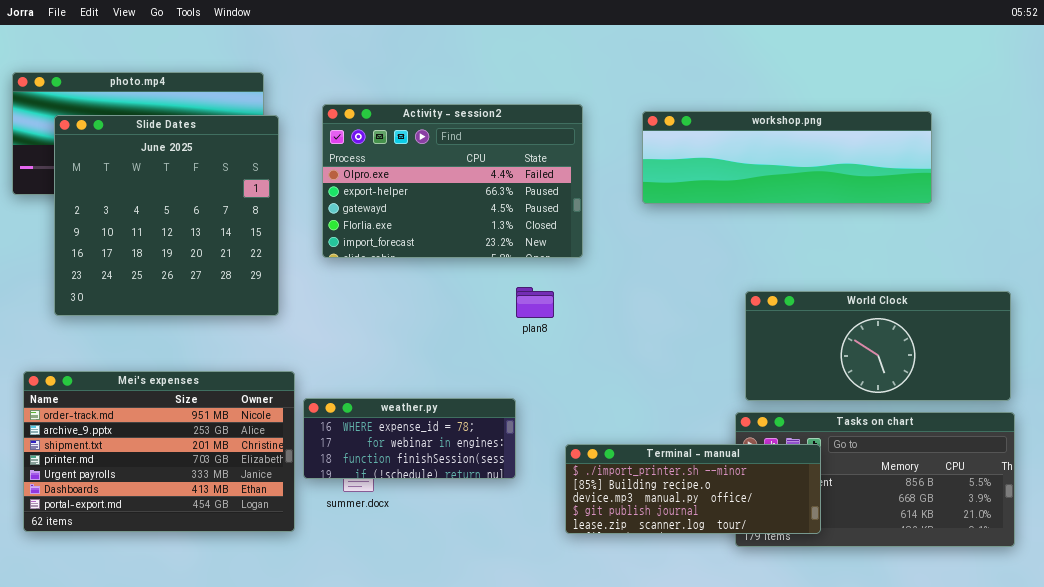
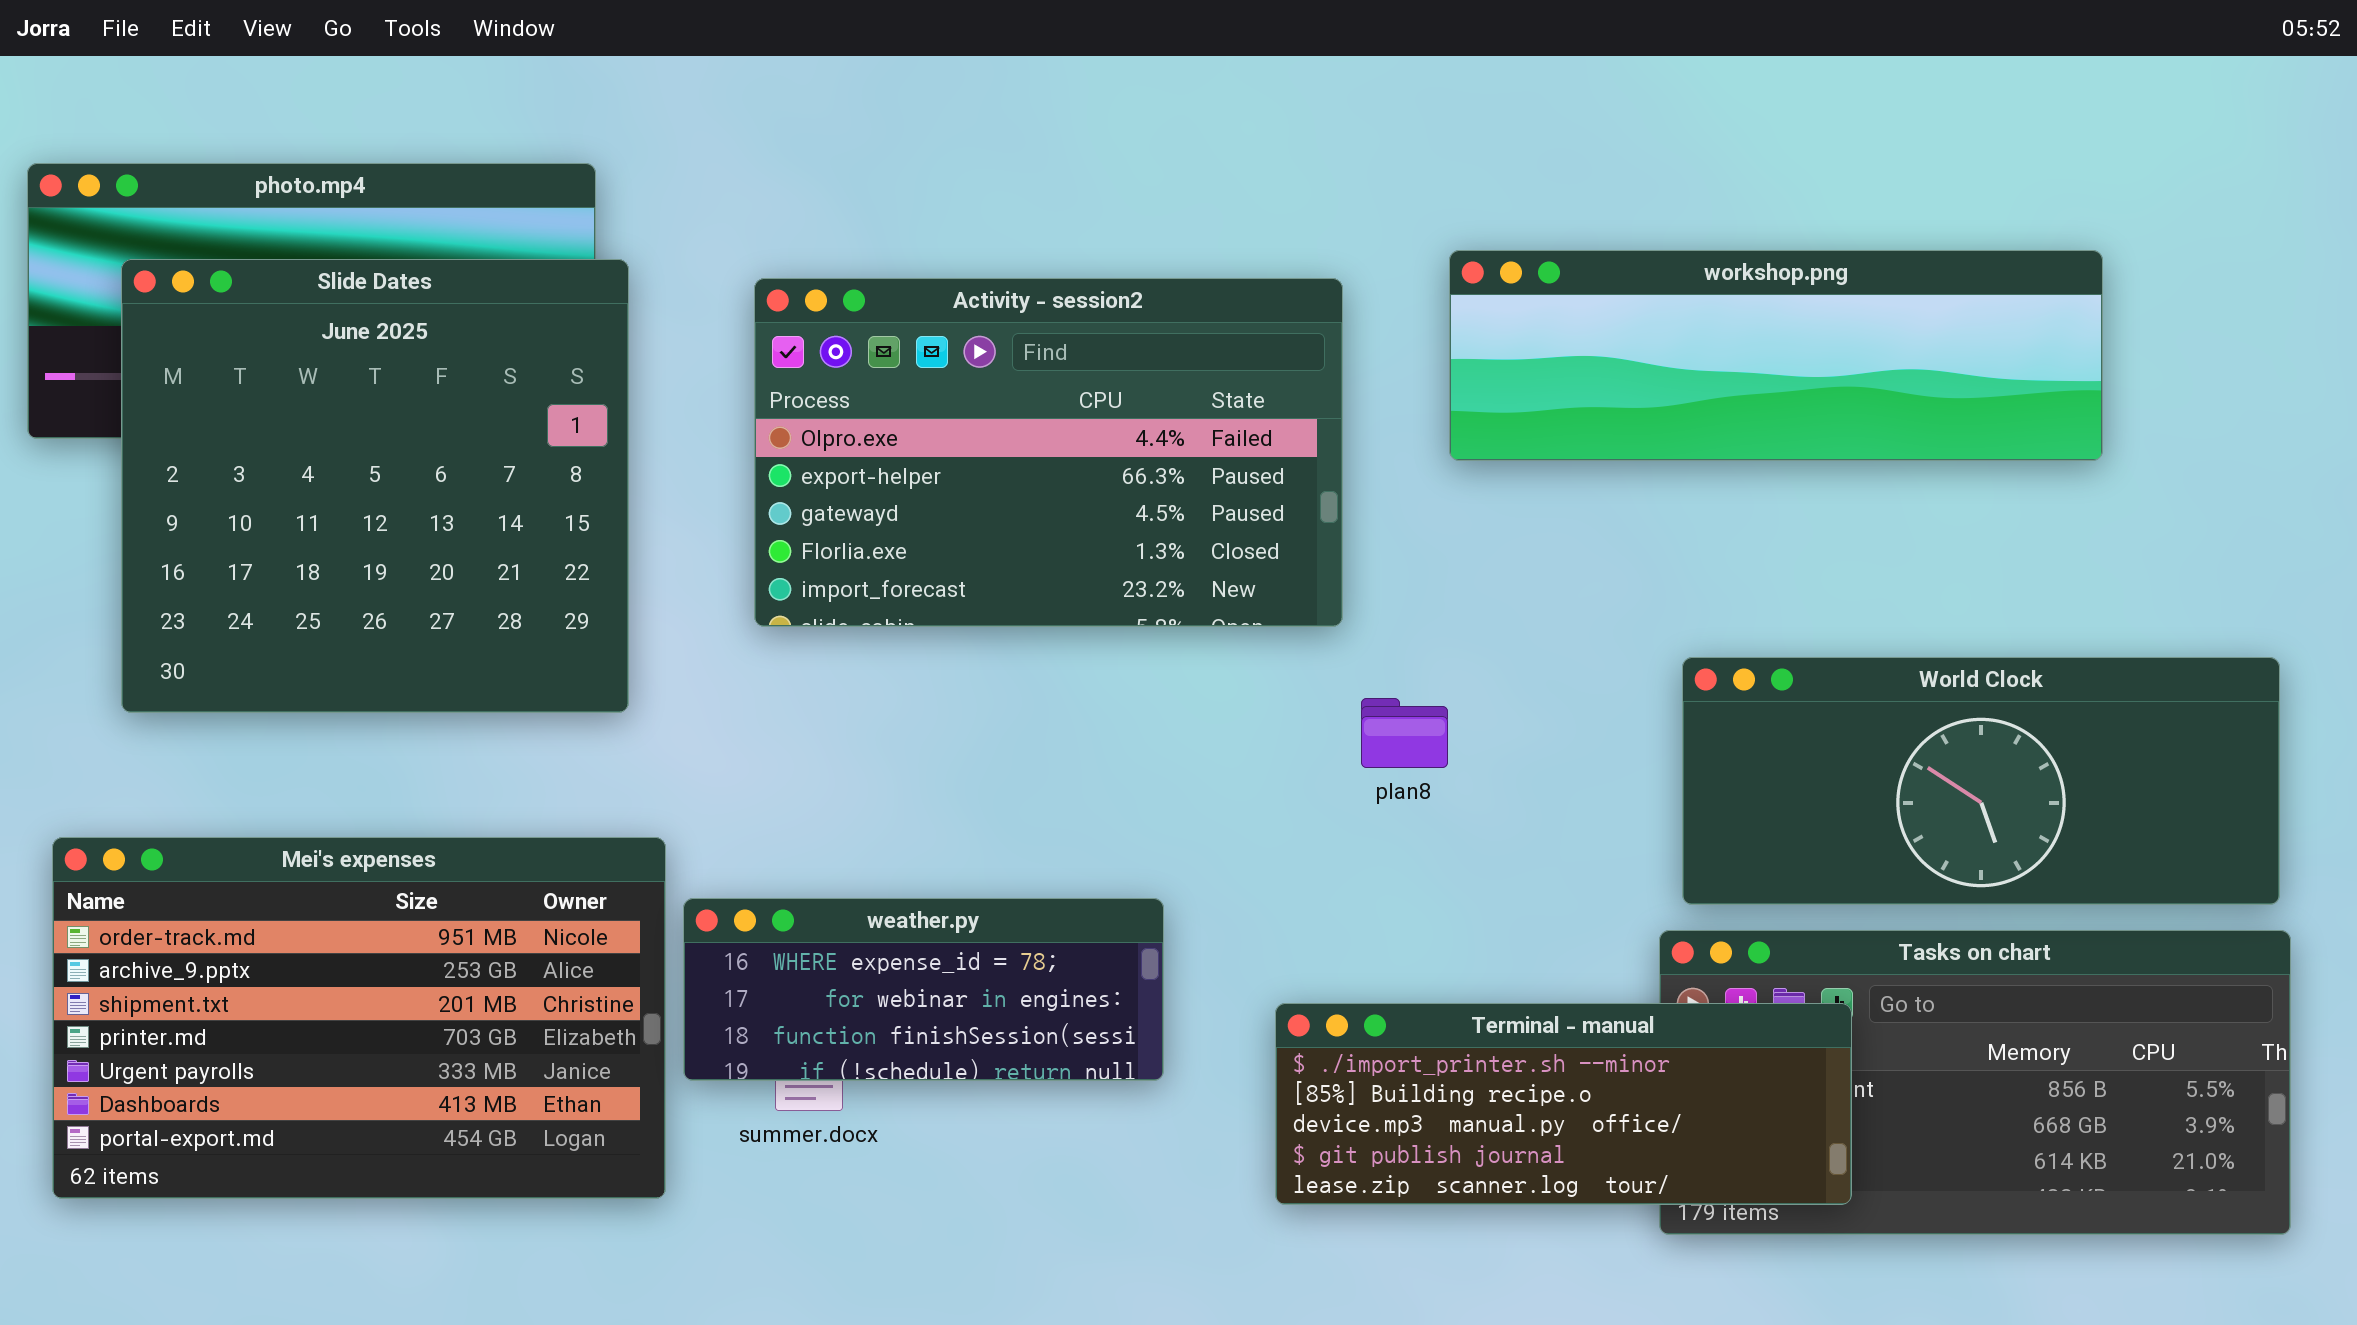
Activity - session2: [322,104,583,258] -> [754,278,1343,627], moved
plan8: [516,287,554,318] -> [1361,698,1448,768], moved

